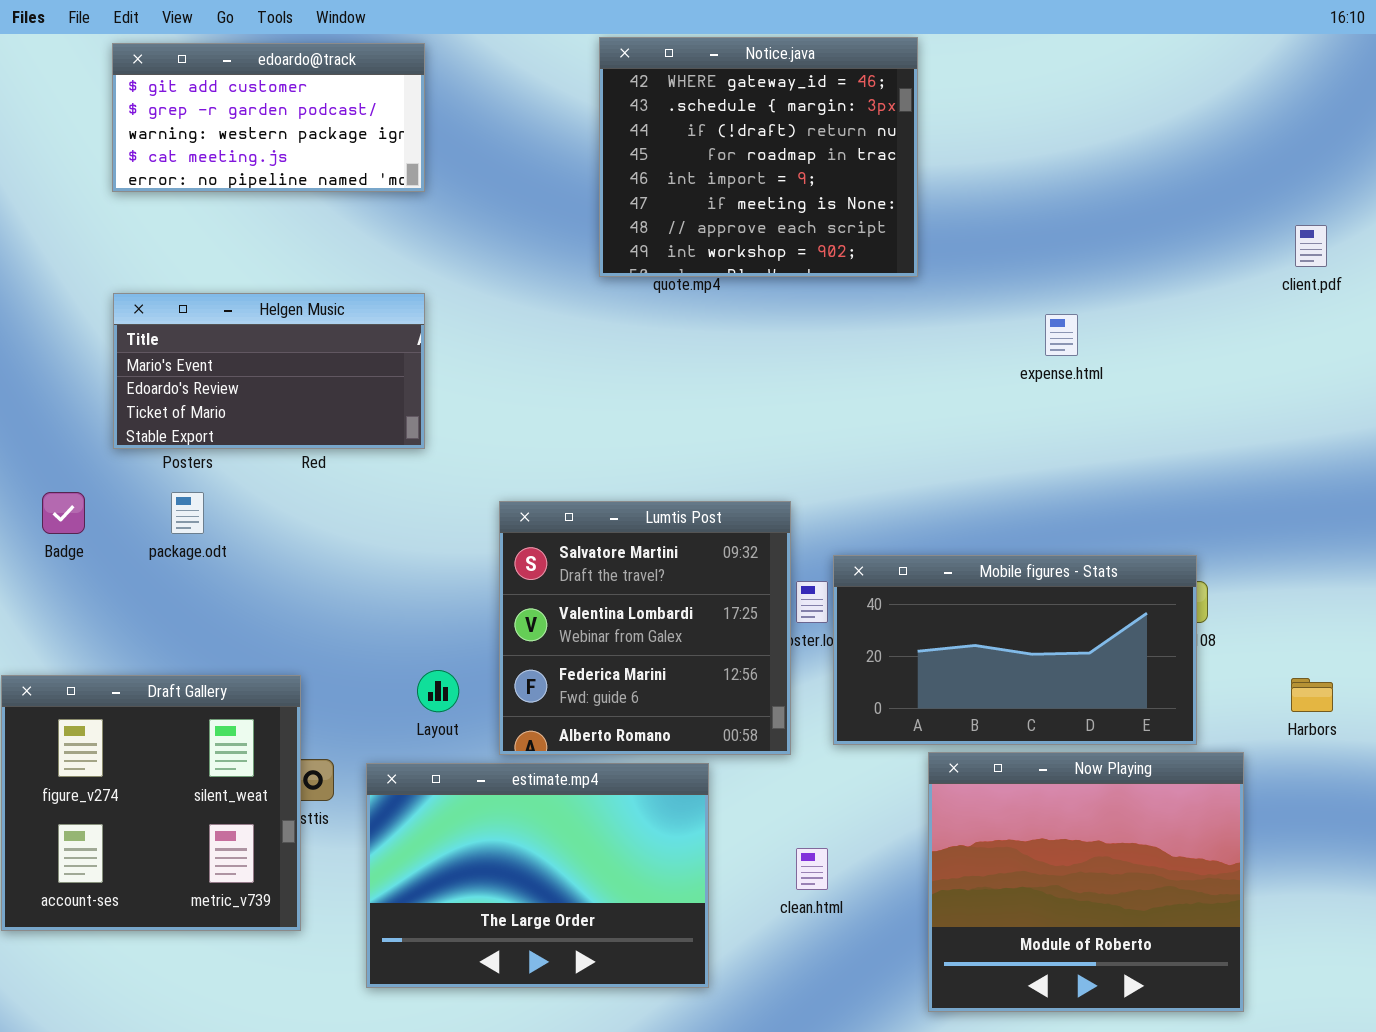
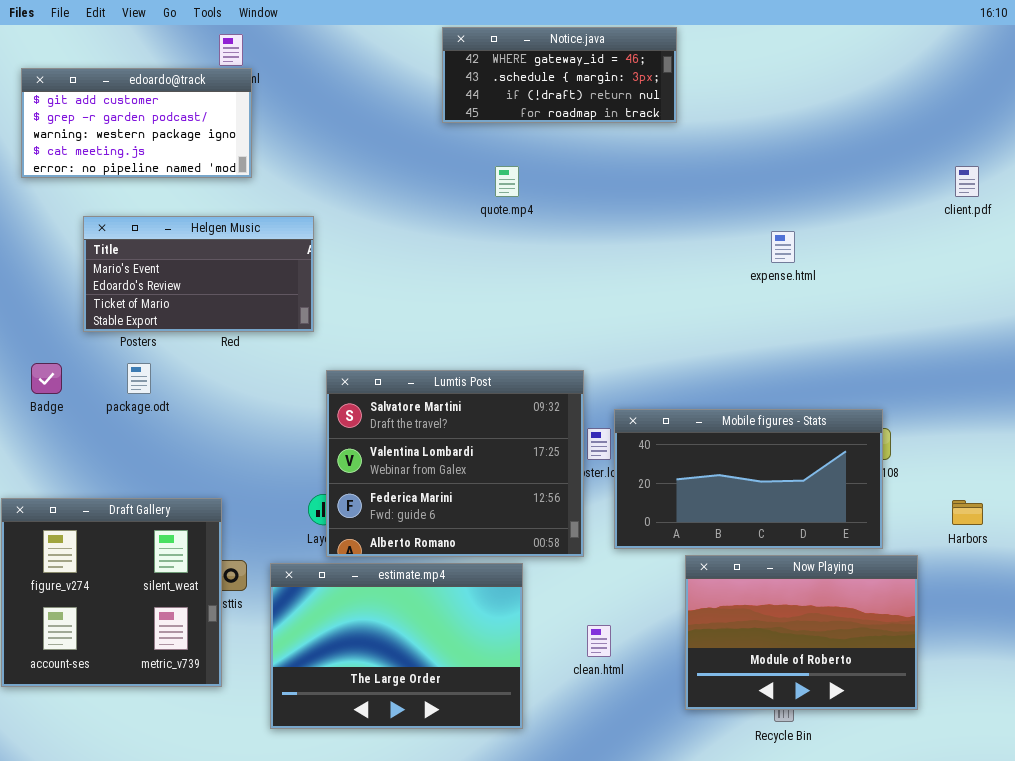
Notice.java: [599,37,918,277] -> [442,27,677,123], resized
edoardo@track: [112,43,425,192] -> [21,68,252,178], moved
Lumtis Post: [499,501,791,755] -> [326,370,584,557], resized
Now Playing: [928,752,1244,1012] -> [685,555,918,710], resized

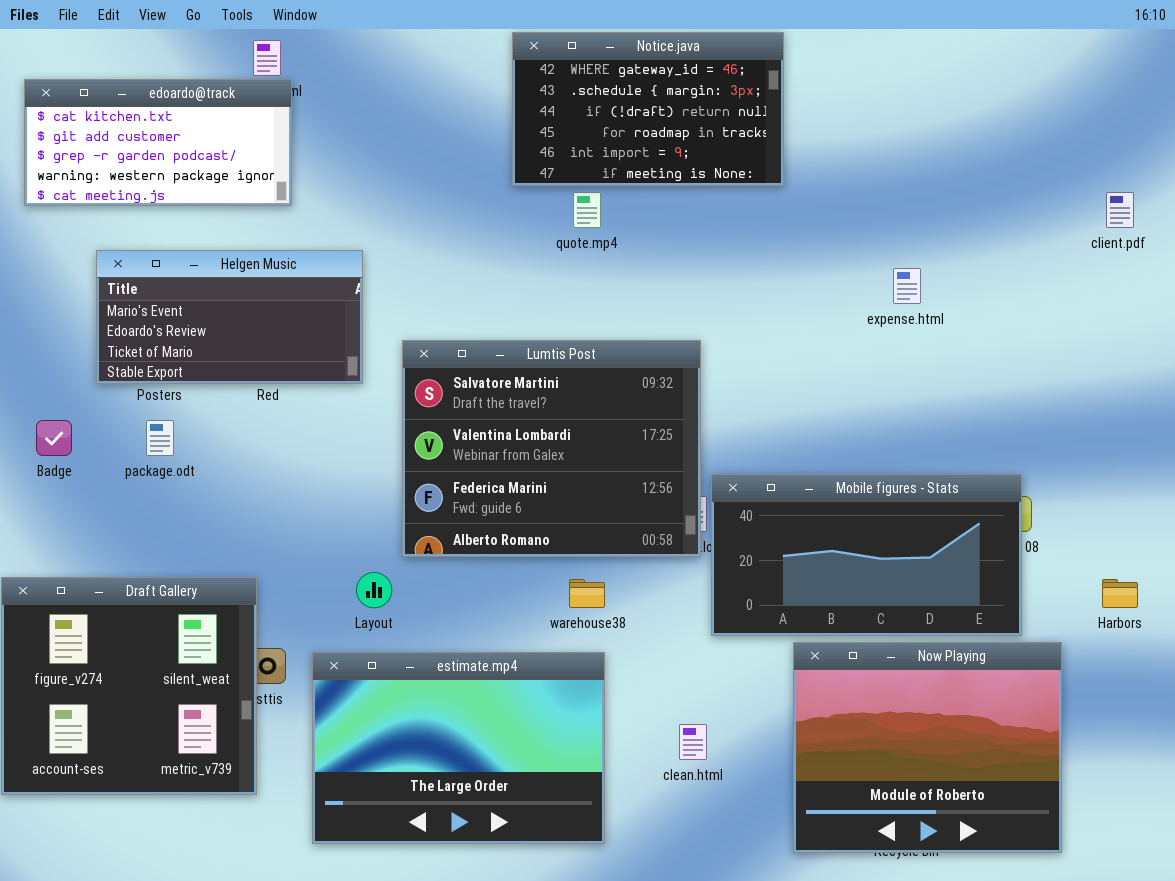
Notice.java: [442,27,677,123] -> [512,32,784,186], resized
edoardo@track: [21,68,252,178] -> [24,79,292,206], scrolled up 1 row
Lumtis Post: [326,370,584,557] -> [402,340,701,557], moved
Now Playing: [685,555,918,710] -> [793,642,1062,853], resized

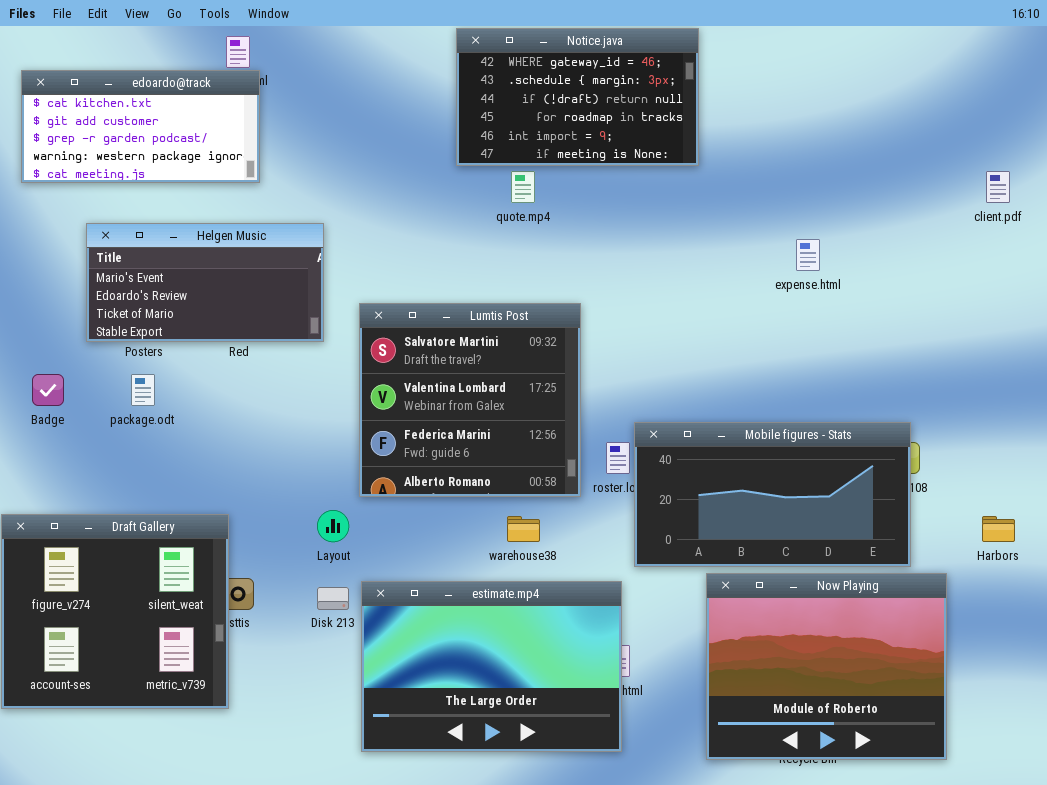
Lumtis Post: [402,340,701,557] -> [359,303,581,497], resized
estimate.mp4: [312,652,605,844] -> [361,581,622,752], moved

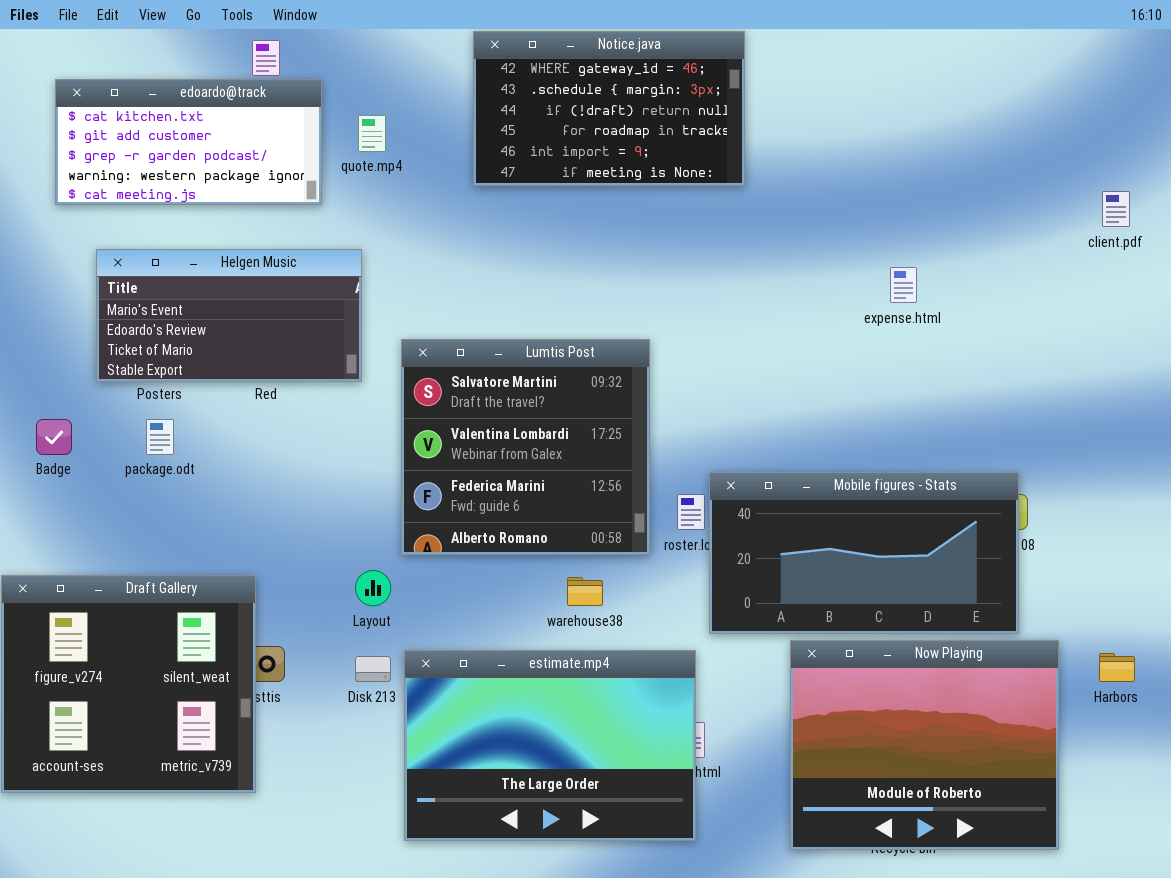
Notice.java: [456,28,699,166] -> [473,31,745,186], moved
edoardo@track: [21,70,260,183] -> [55,79,322,205], moved
quote.mp4: [511,171,535,203] -> [358,115,386,152], moved
Harbors: [982,516,1015,542] -> [1099,653,1135,682], moved

